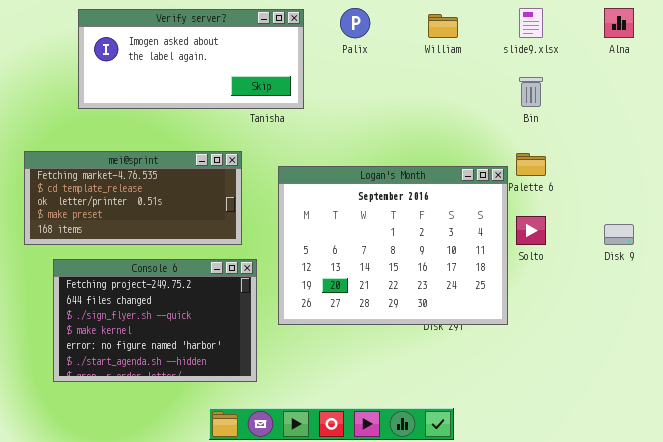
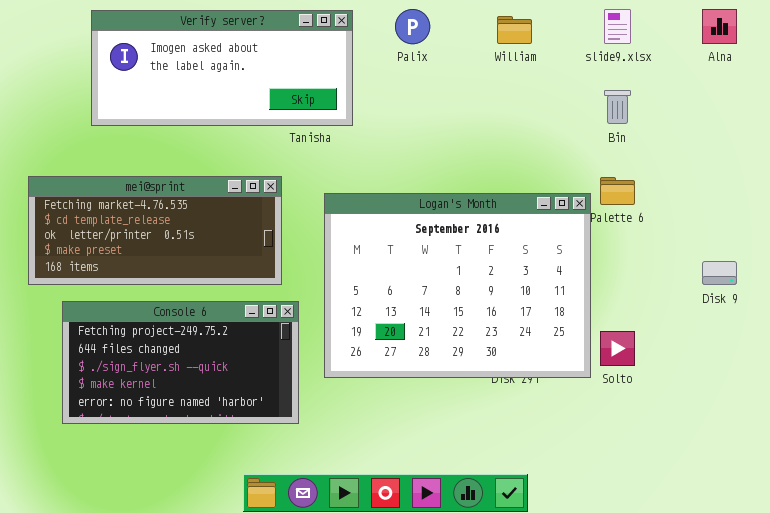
Solto: [516,216,546,245] -> [600,331,635,366], moved
Console 6: [53,259,257,382] -> [62,301,299,424], resized

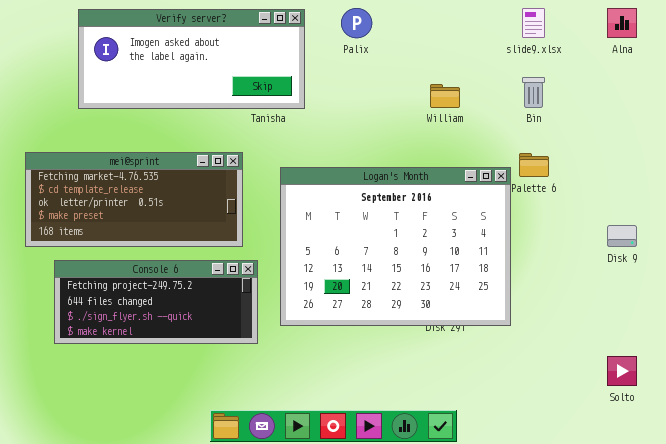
William: [497,16,532,44] -> [430,84,460,108], moved
Console 6: [62,301,299,424] -> [54,260,258,344], resized
Solto: [600,331,635,366] -> [607,356,637,386], moved

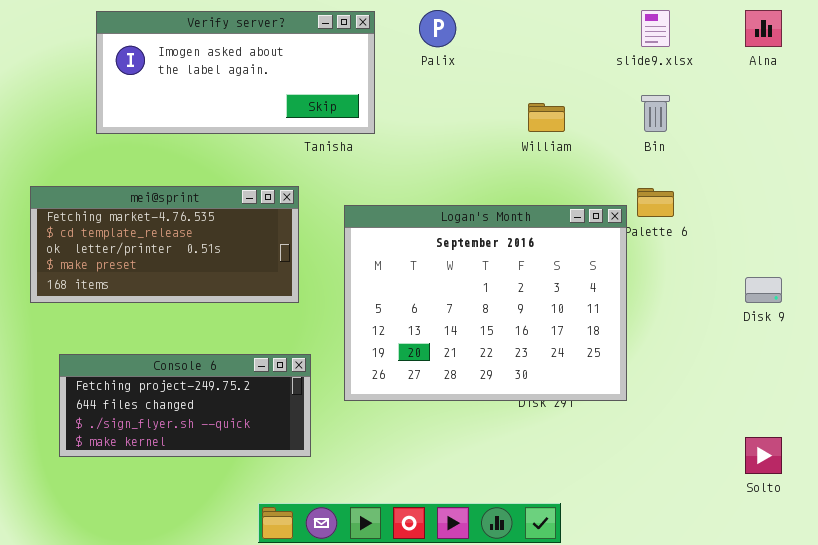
Console 6: [54,260,258,344] -> [59,354,311,457], moved

